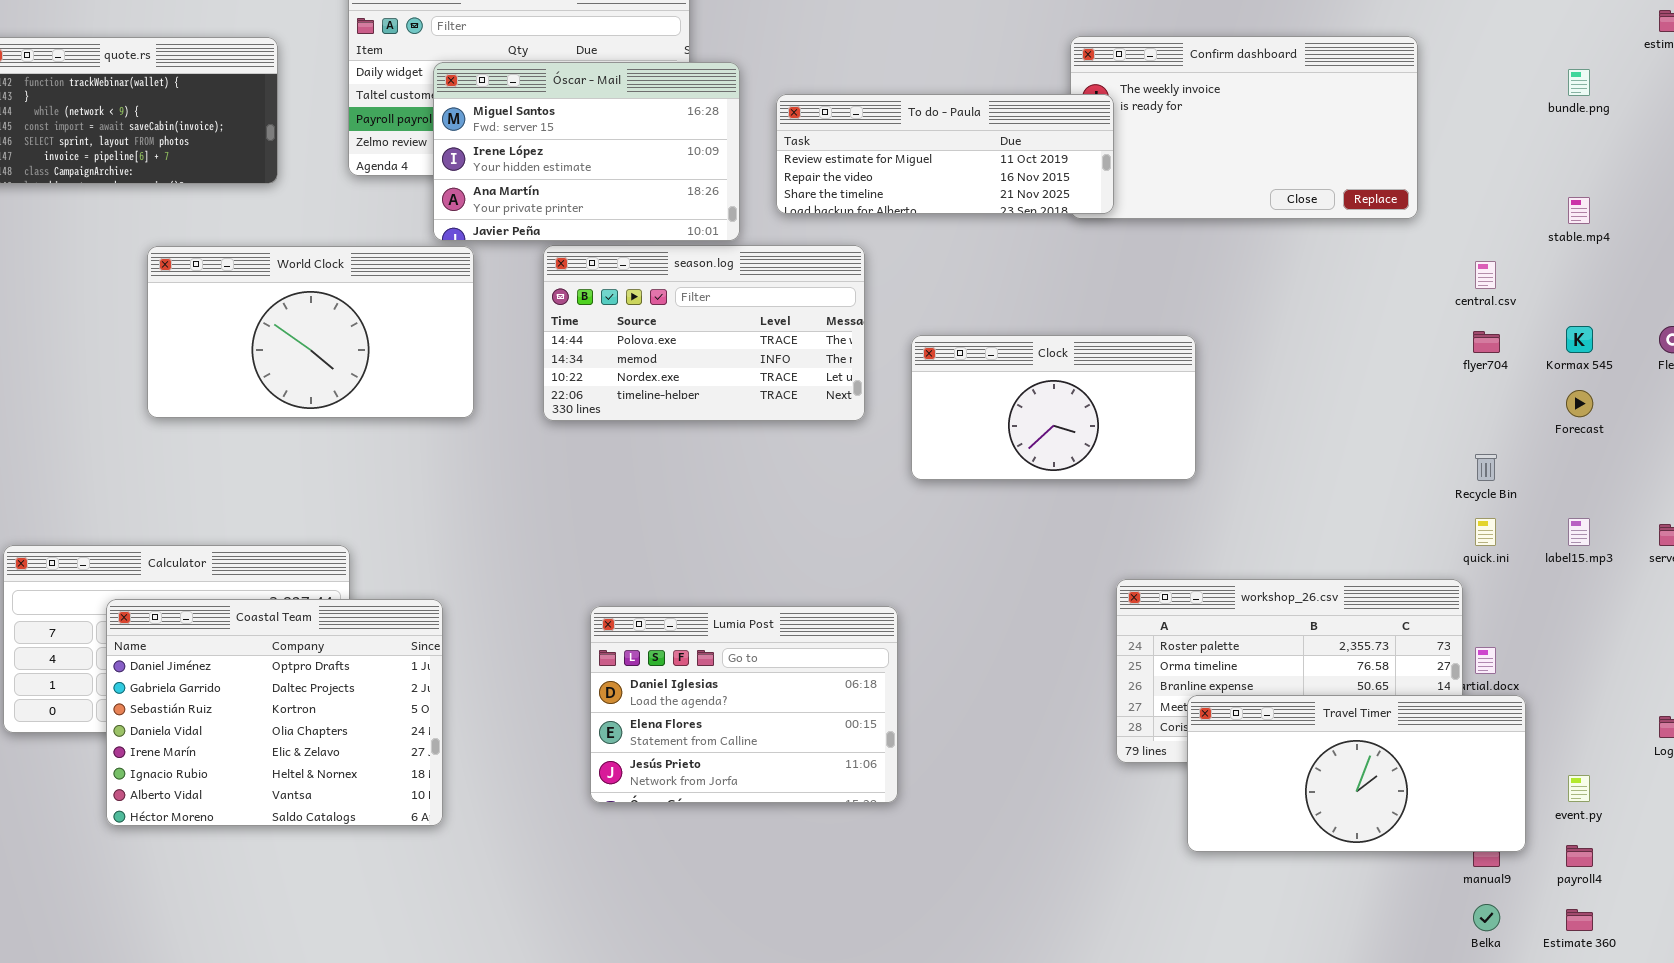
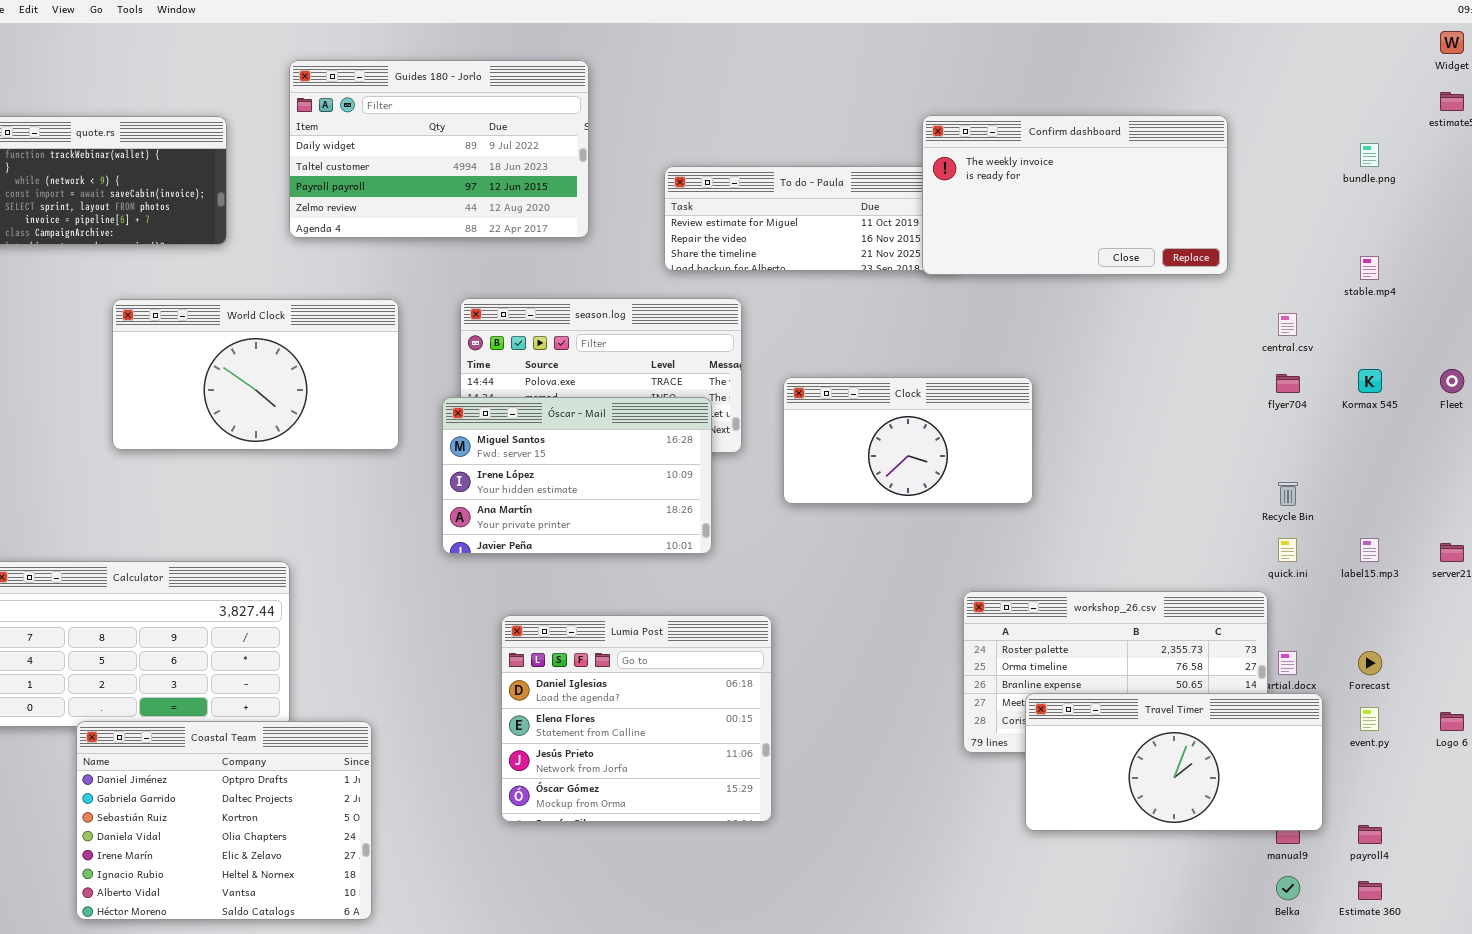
Confirm dashboard: [1070,36,1418,219] -> [922,115,1228,275], raised
Óscar - Mail: [433,62,740,241] -> [442,397,712,554], moved
Forecast: [1566,390,1593,417] -> [1358,651,1382,675], moved
Coastal Team: [106,599,443,826] -> [76,721,372,920], moved
Lumia Post: [590,606,898,803] -> [501,615,772,822], resized
event.py: [1568,775,1590,802] -> [1360,707,1379,731], moved

